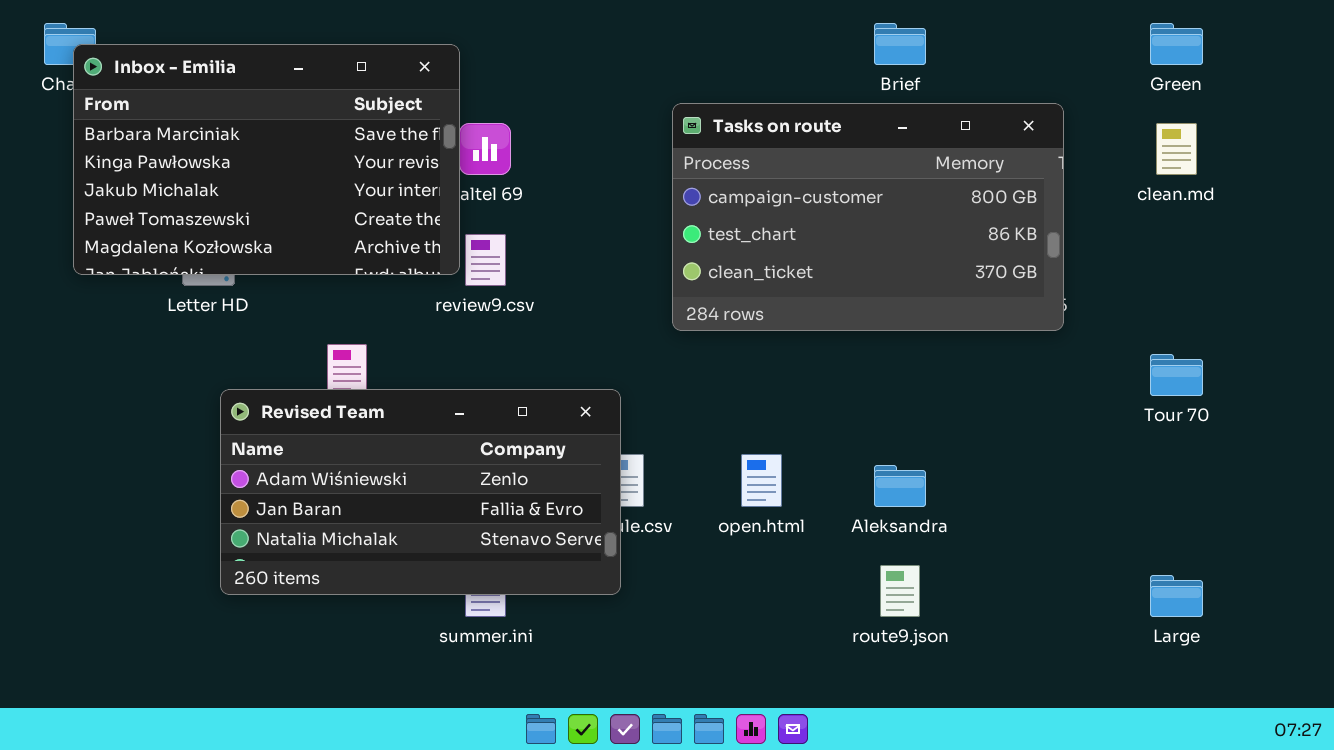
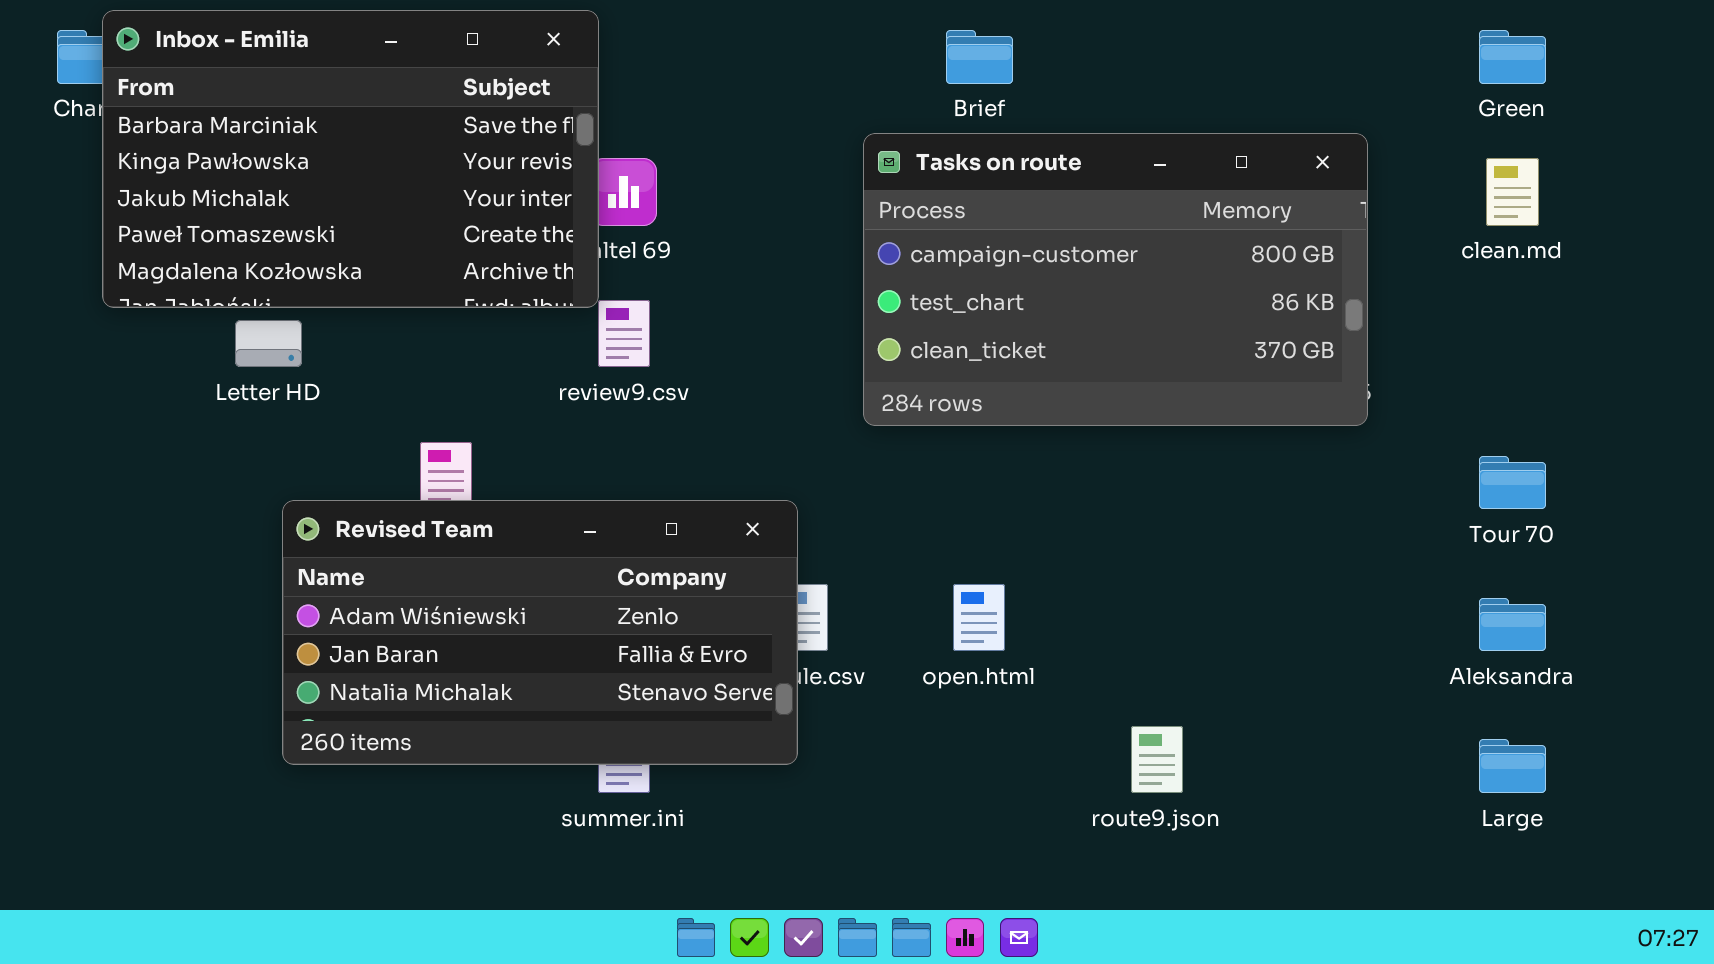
Brief: [874,23,926,65] -> [946,30,1013,84], moved
Inbox - Emilia: [73,44,460,275] -> [102,10,599,308], moved
Aleksandra: [874,465,926,507] -> [1479,598,1546,651], moved

